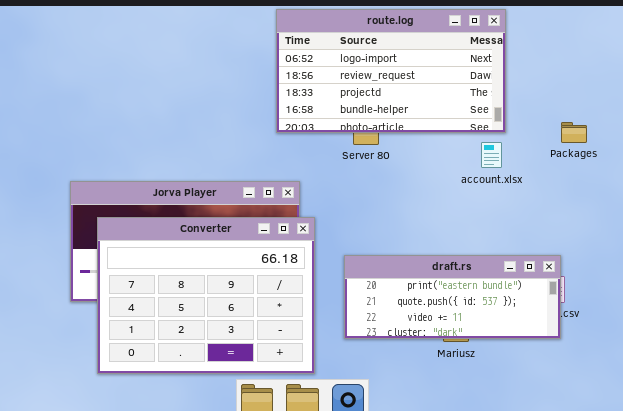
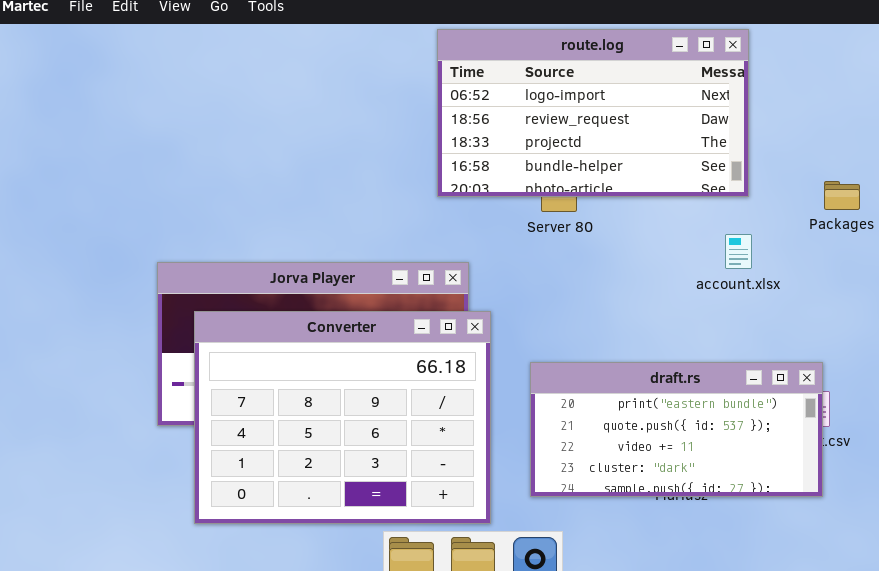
account.xlsx: [481,142,502,168] -> [725,234,752,269], moved
draft.rs: [344,255,561,339] -> [530,362,823,497], resized

